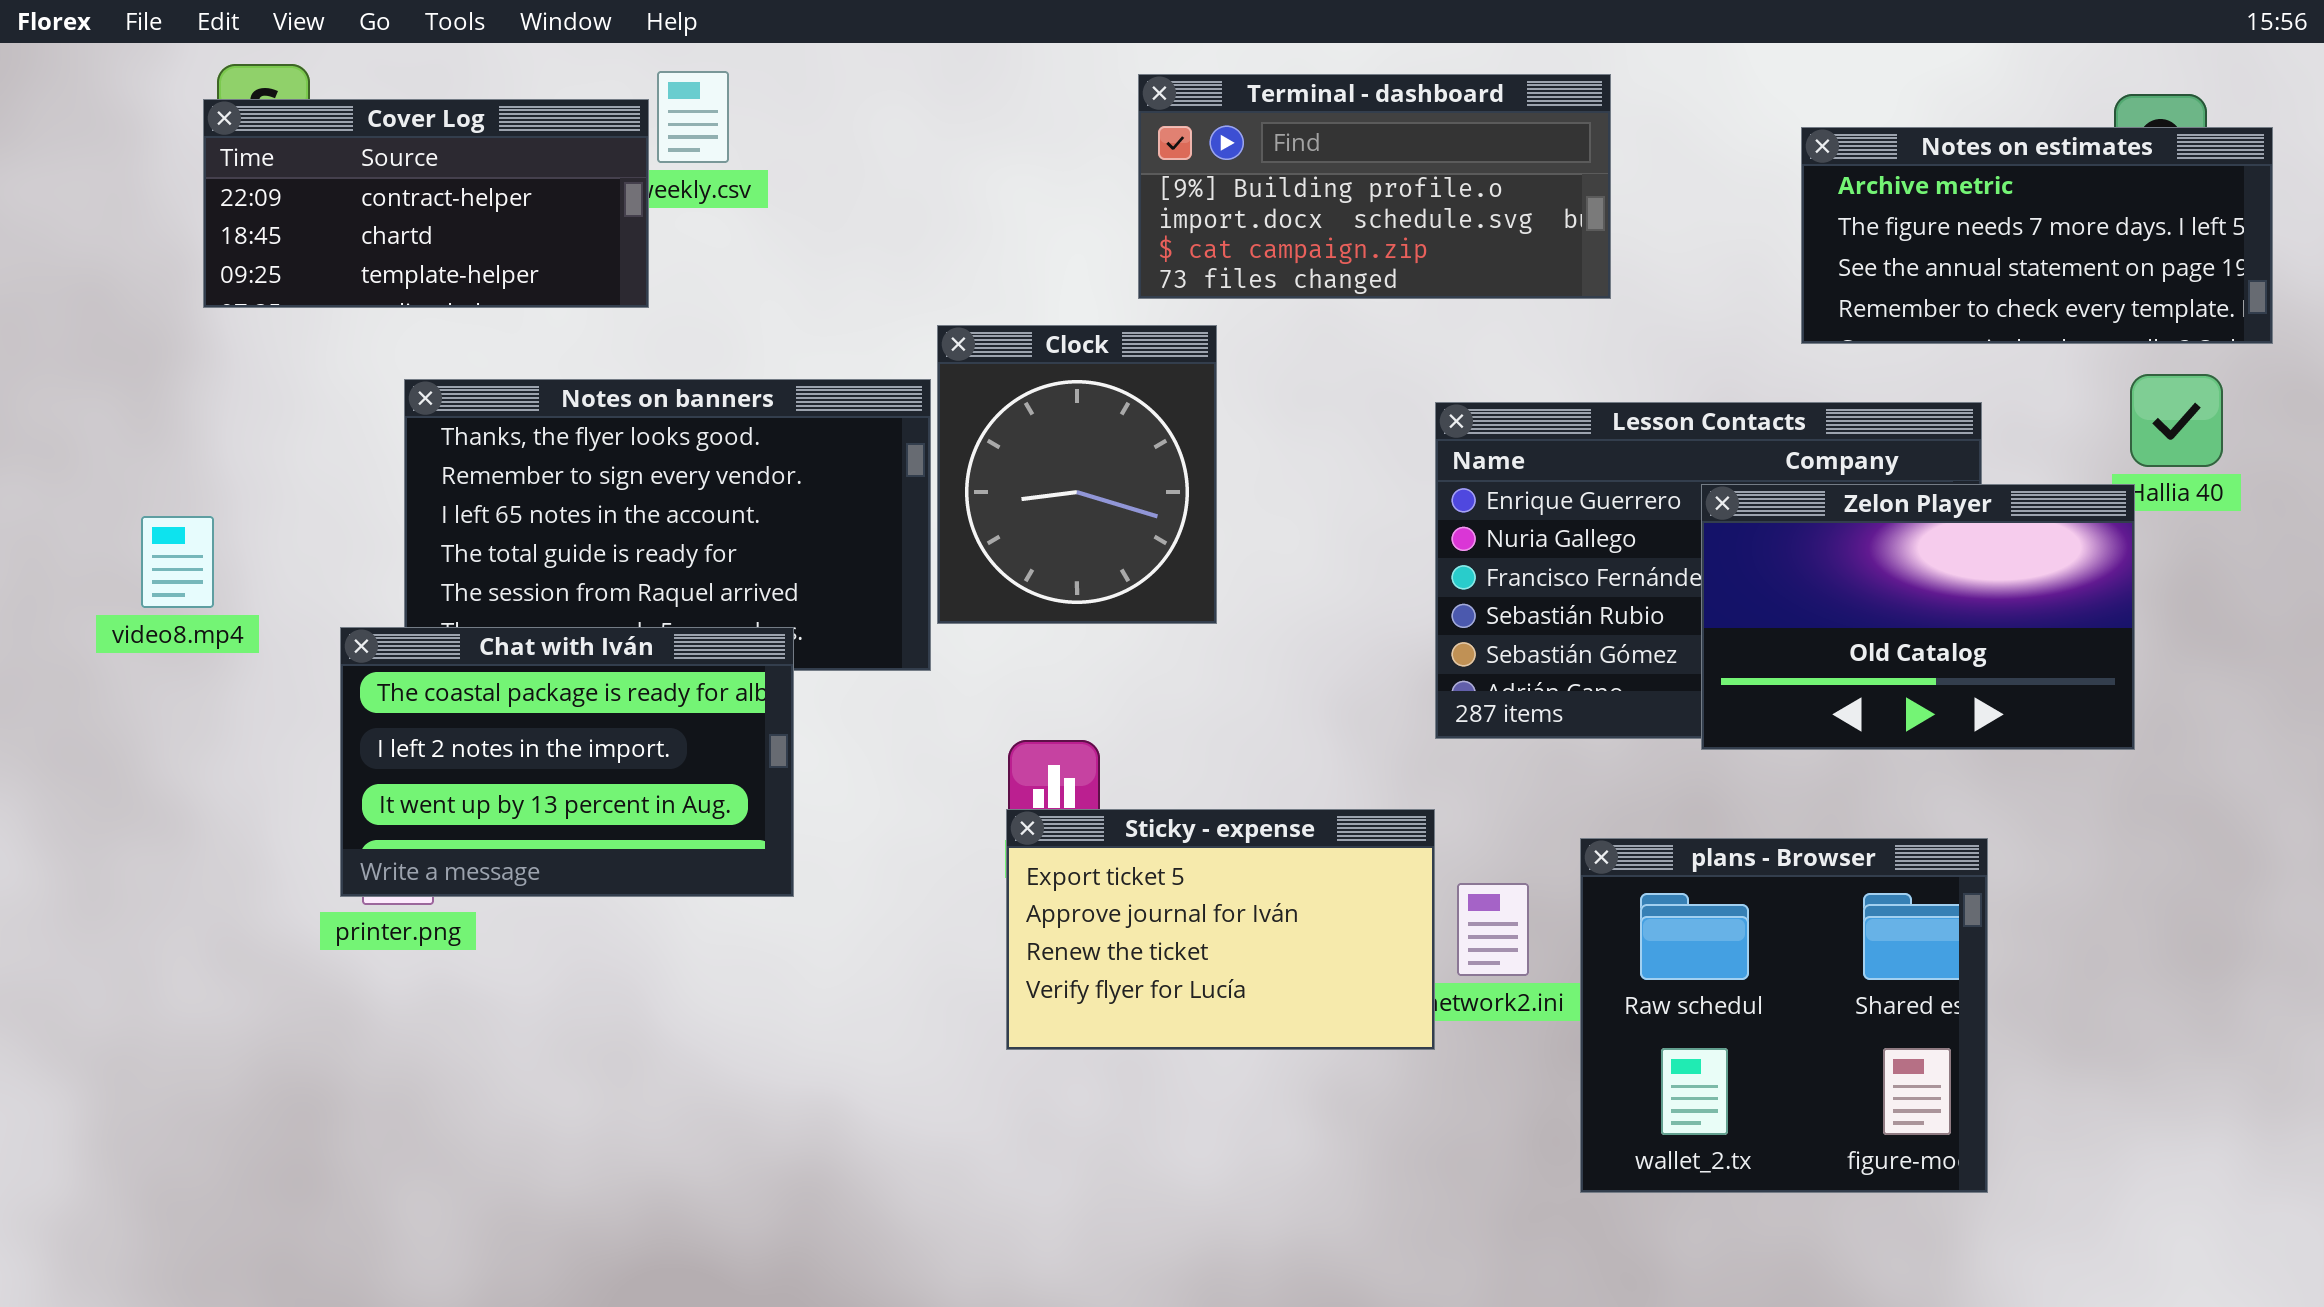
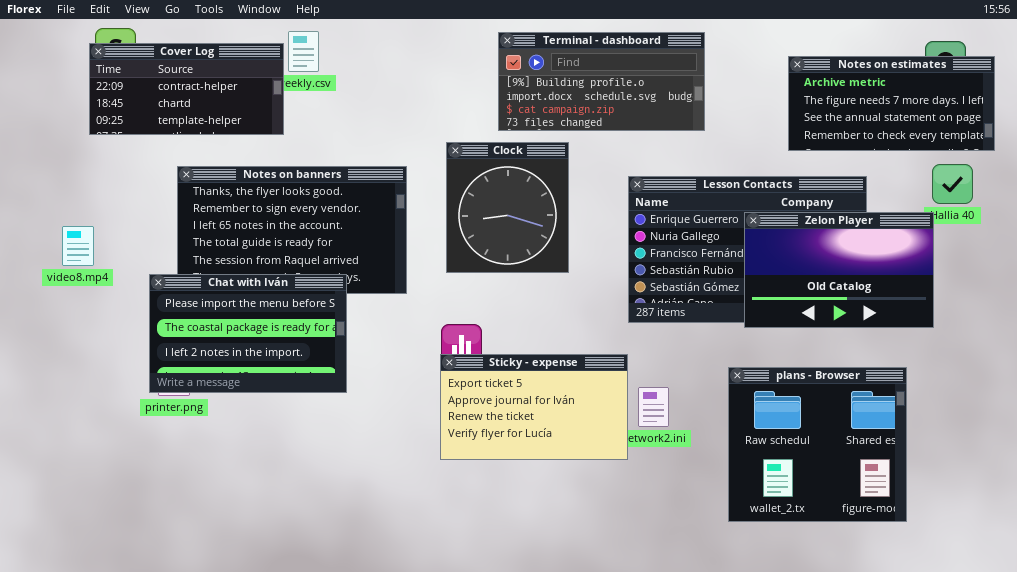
Clock: [937,325,1217,624] -> [446,142,569,273], moved
Chat with Iván: [340,627,794,897] -> [149,274,347,393], scrolled up 1 row
plans - Browser: [1580,838,1988,1193] -> [728,367,907,522], moved

